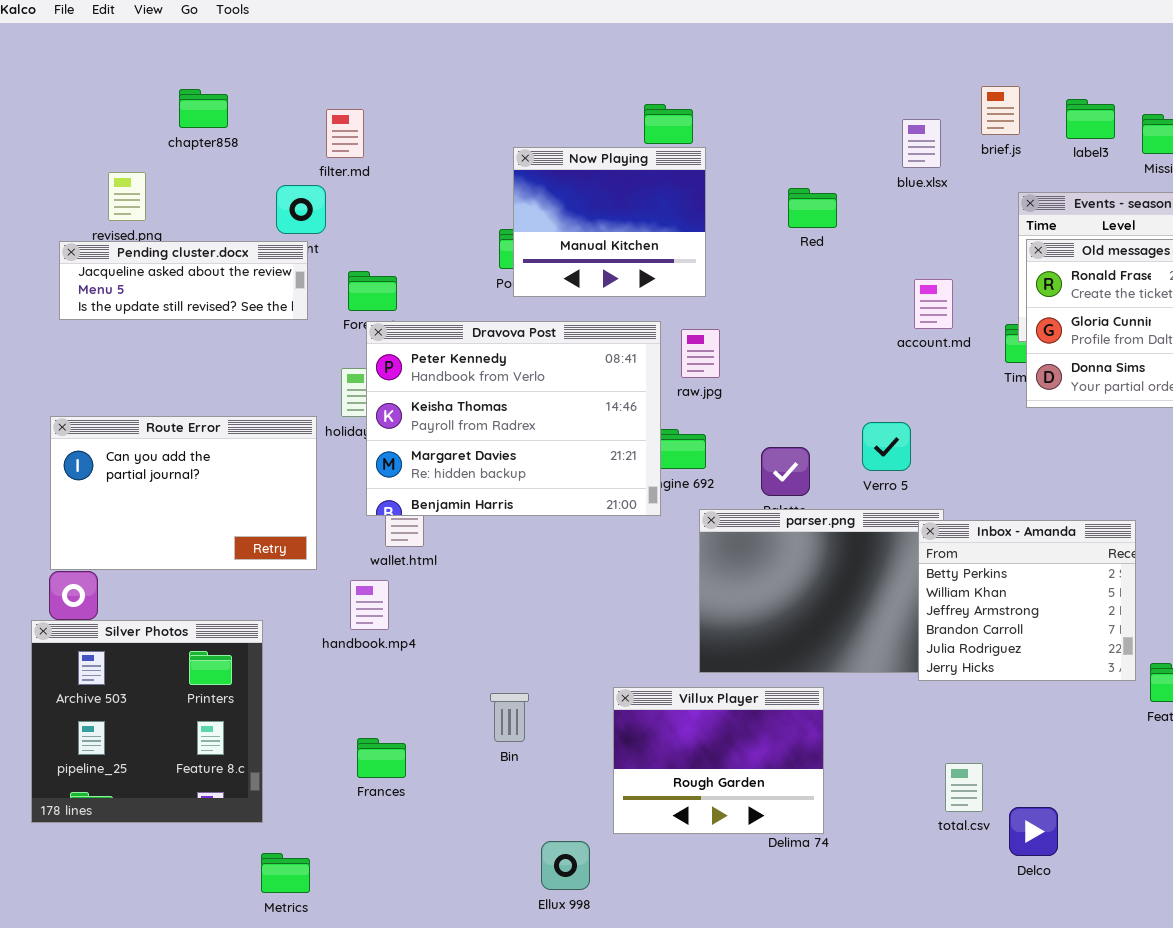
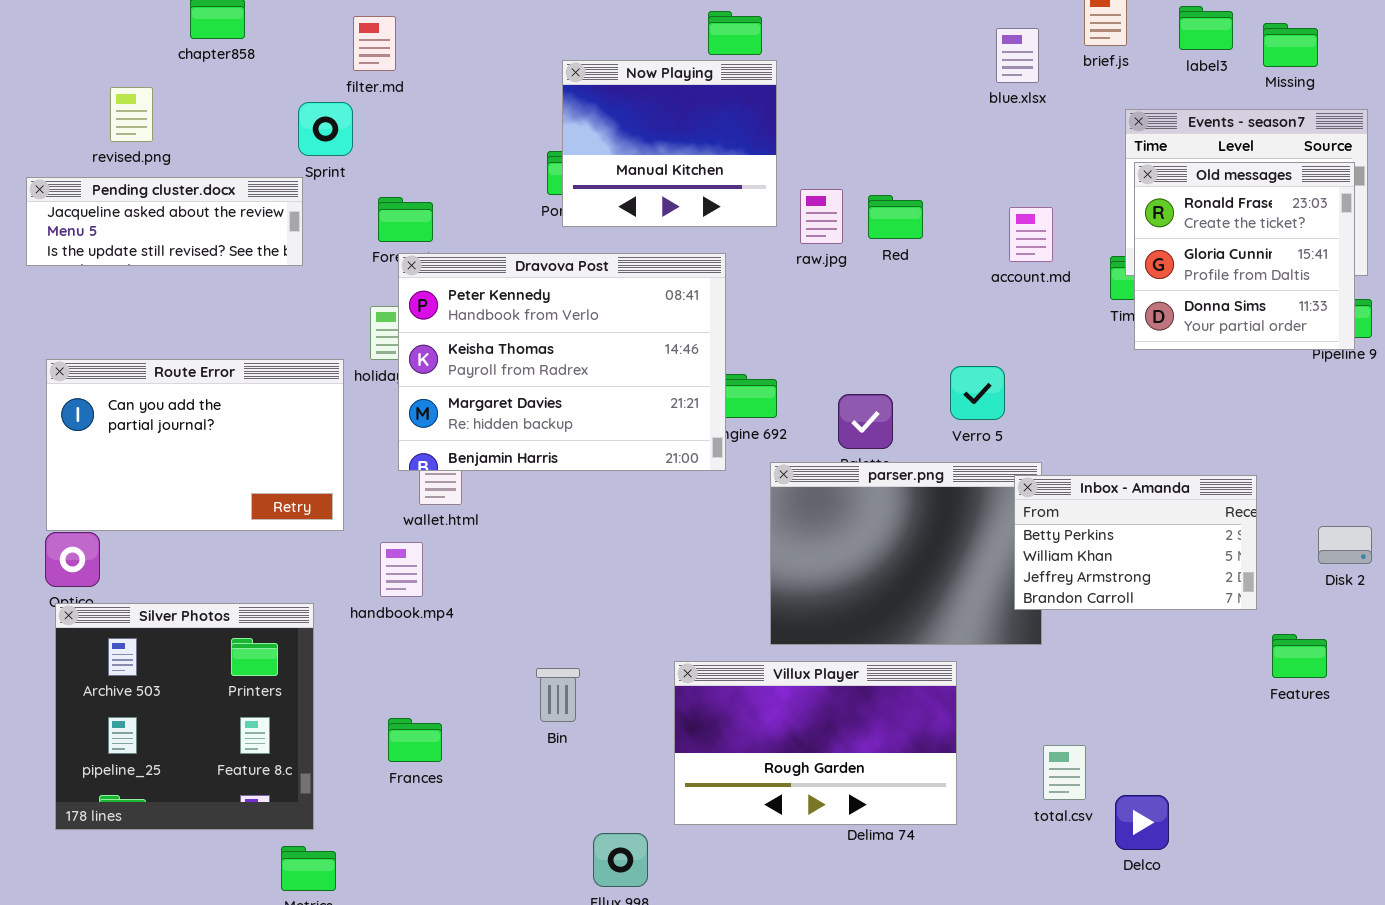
Red: [788,188,837,228] -> [868,195,923,239], moved
Pending cluster.docx: [59,241,308,320] -> [26,177,303,266], moved
raw.jpg: [681,329,720,378] -> [800,189,843,244], moved
Inbox - Amanda: [918,520,1136,681] -> [1014,475,1257,610], resized
Silver Photos: [31,620,263,823] -> [55,603,314,830], moved
Villux Player: [613,687,824,834] -> [674,661,957,825], resized

